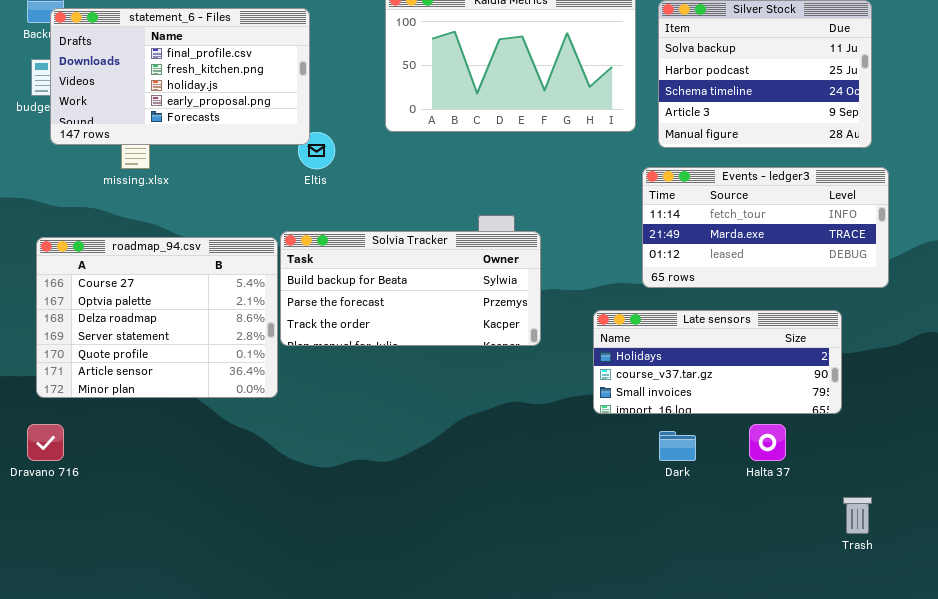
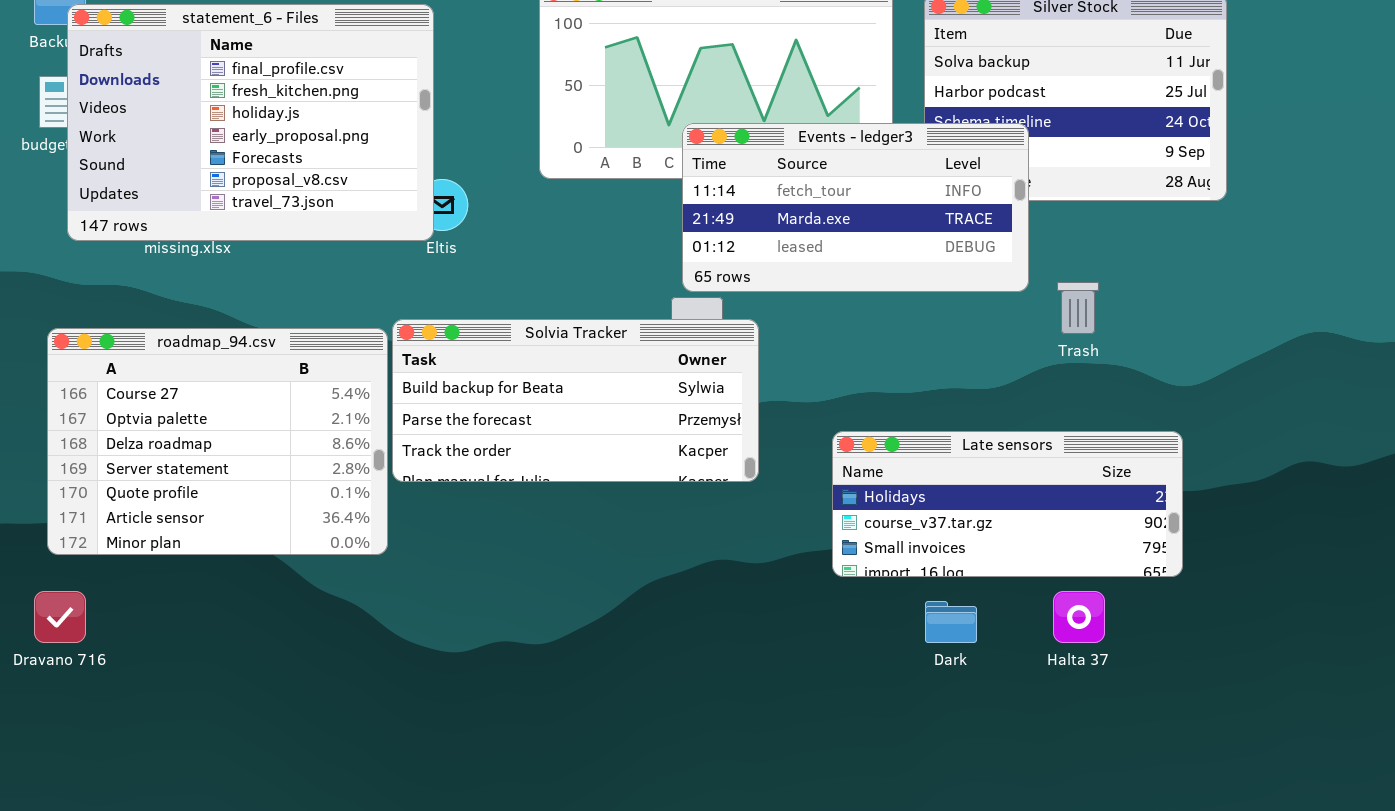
statement_6 - Files: [50,8,310,145] -> [67,4,434,241], resized
Events - ledger3: [642,167,889,288] -> [682,123,1029,292], moved
Trash: [843,497,872,534] -> [1057,282,1099,334], moved

